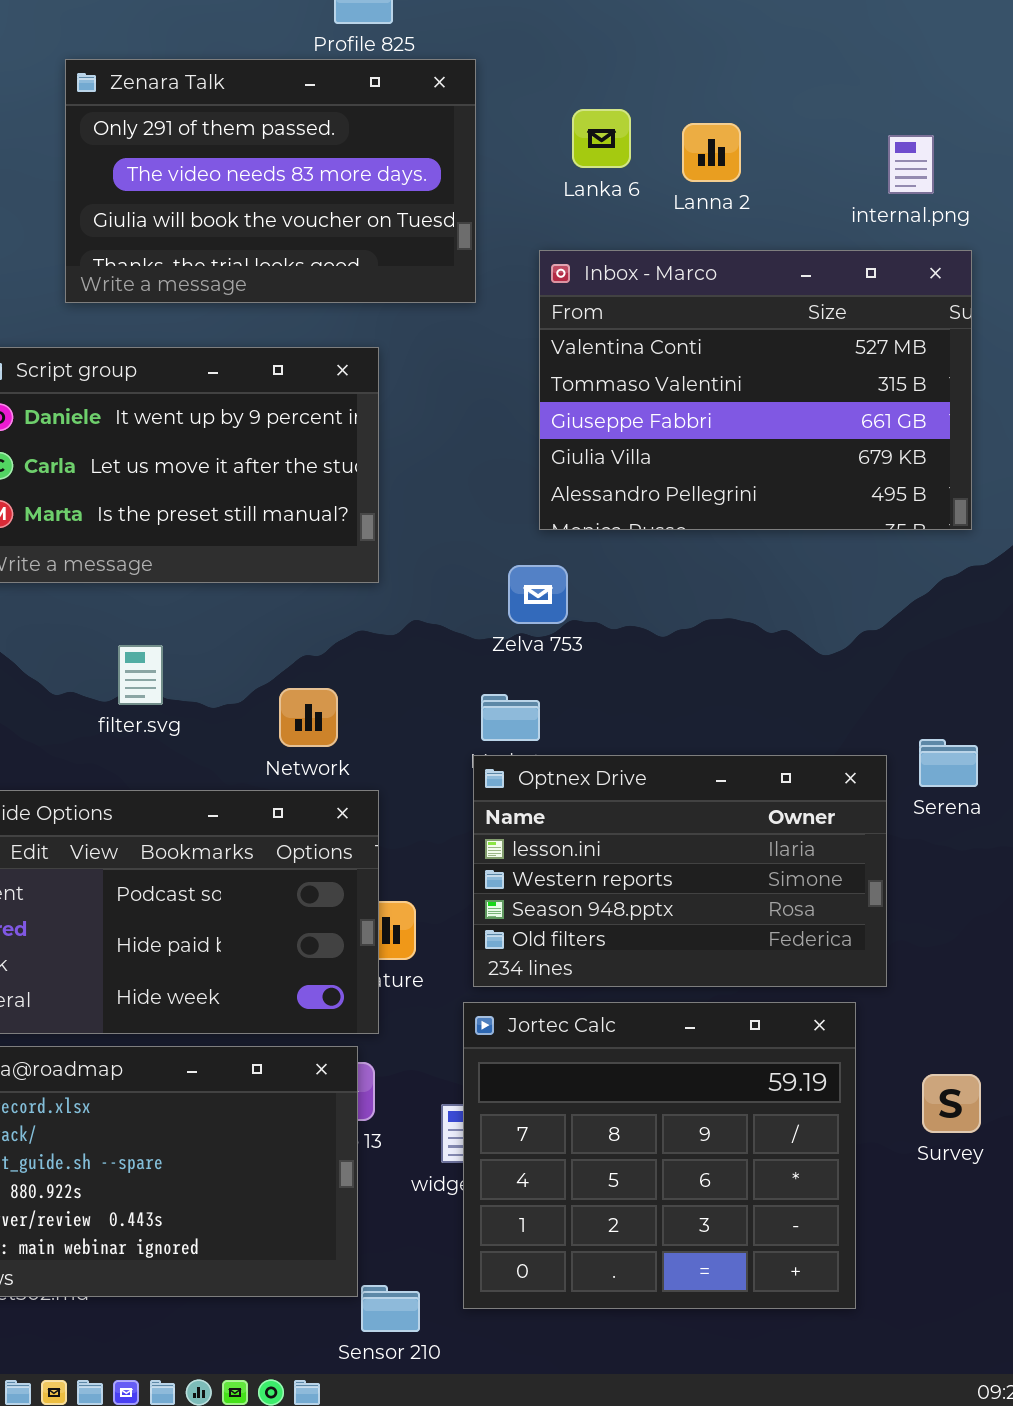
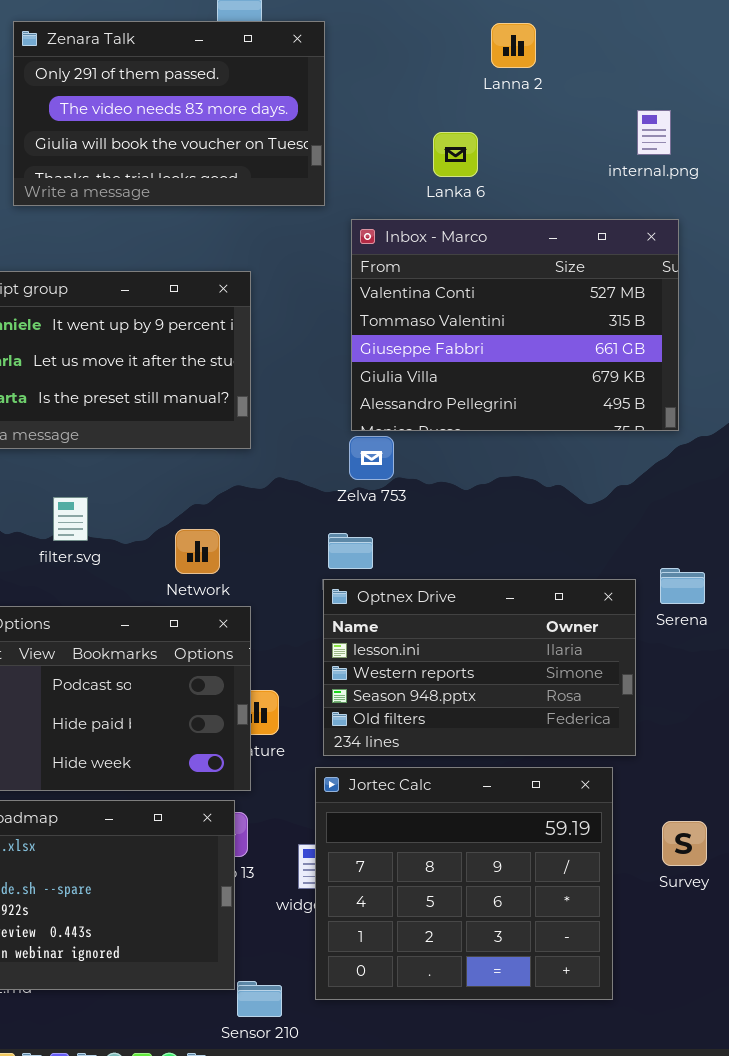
Zenara Talk: [65,59,476,303] -> [13,21,325,206], moved
Lanka 6: [572,109,631,168] -> [433,132,478,177], moved
Lanna 2: [682,123,741,182] -> [491,23,536,68], moved
Inbox - Marco: [539,250,972,530] -> [351,219,679,431], moved

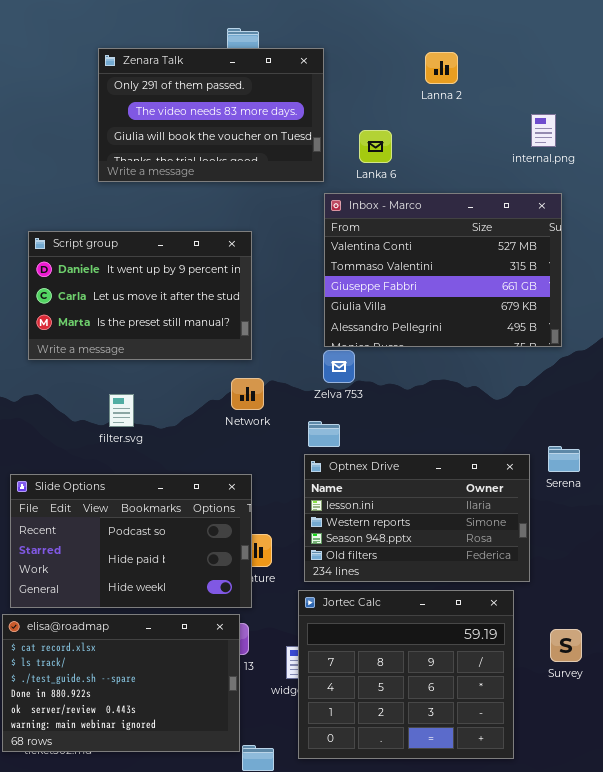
Zenara Talk: [13,21,325,206] -> [98,48,324,182], moved
Lanka 6: [433,132,478,177] -> [359,130,392,163], moved
Network: [175,529,220,574] -> [231,378,264,410], moved

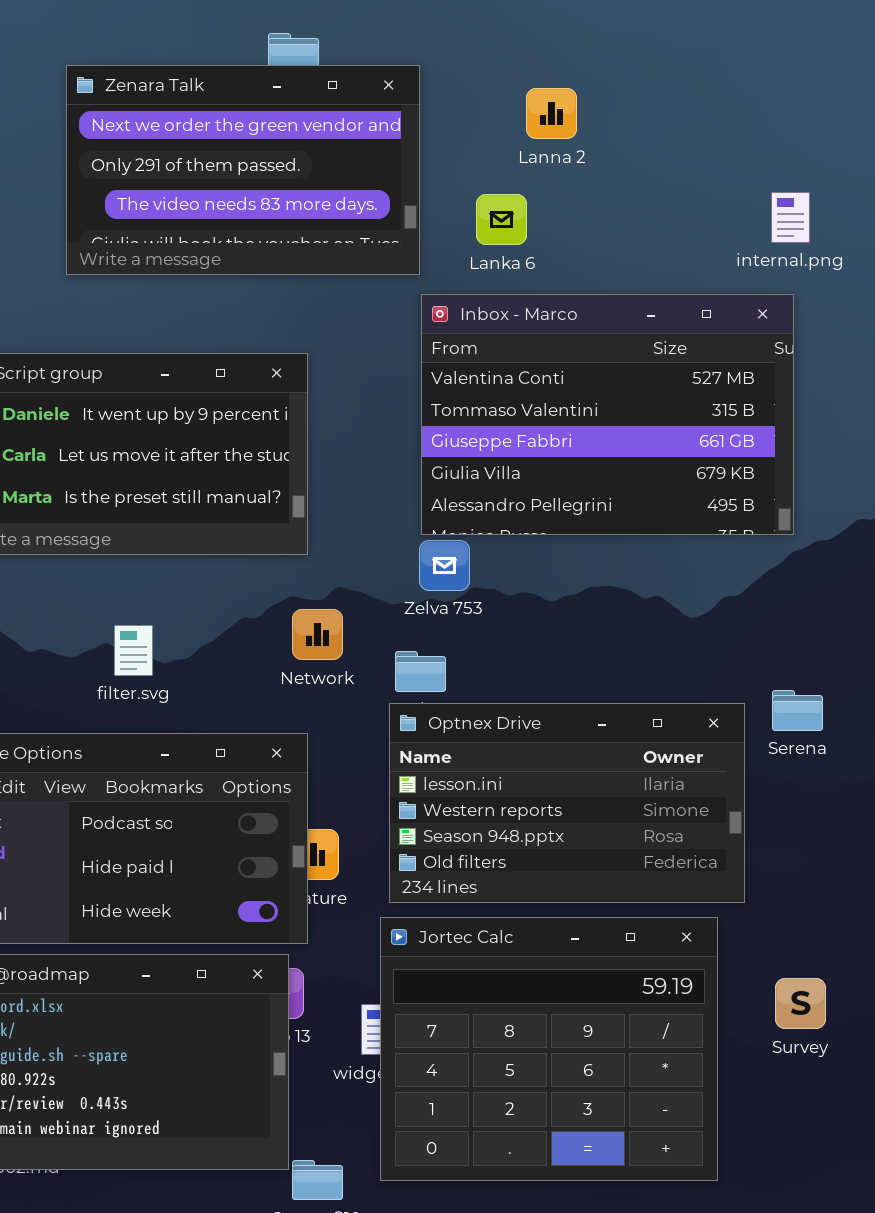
Zenara Talk: [98,48,324,182] -> [66,65,420,275], scrolled up 1 row
Lanna 2: [425,52,458,84] -> [526,88,577,139], moved
internal.png: [531,114,556,147] -> [771,192,810,243], moved
Network: [231,378,264,410] -> [292,609,343,660], moved
filter.svg: [109,394,134,427] -> [114,625,153,676], moved

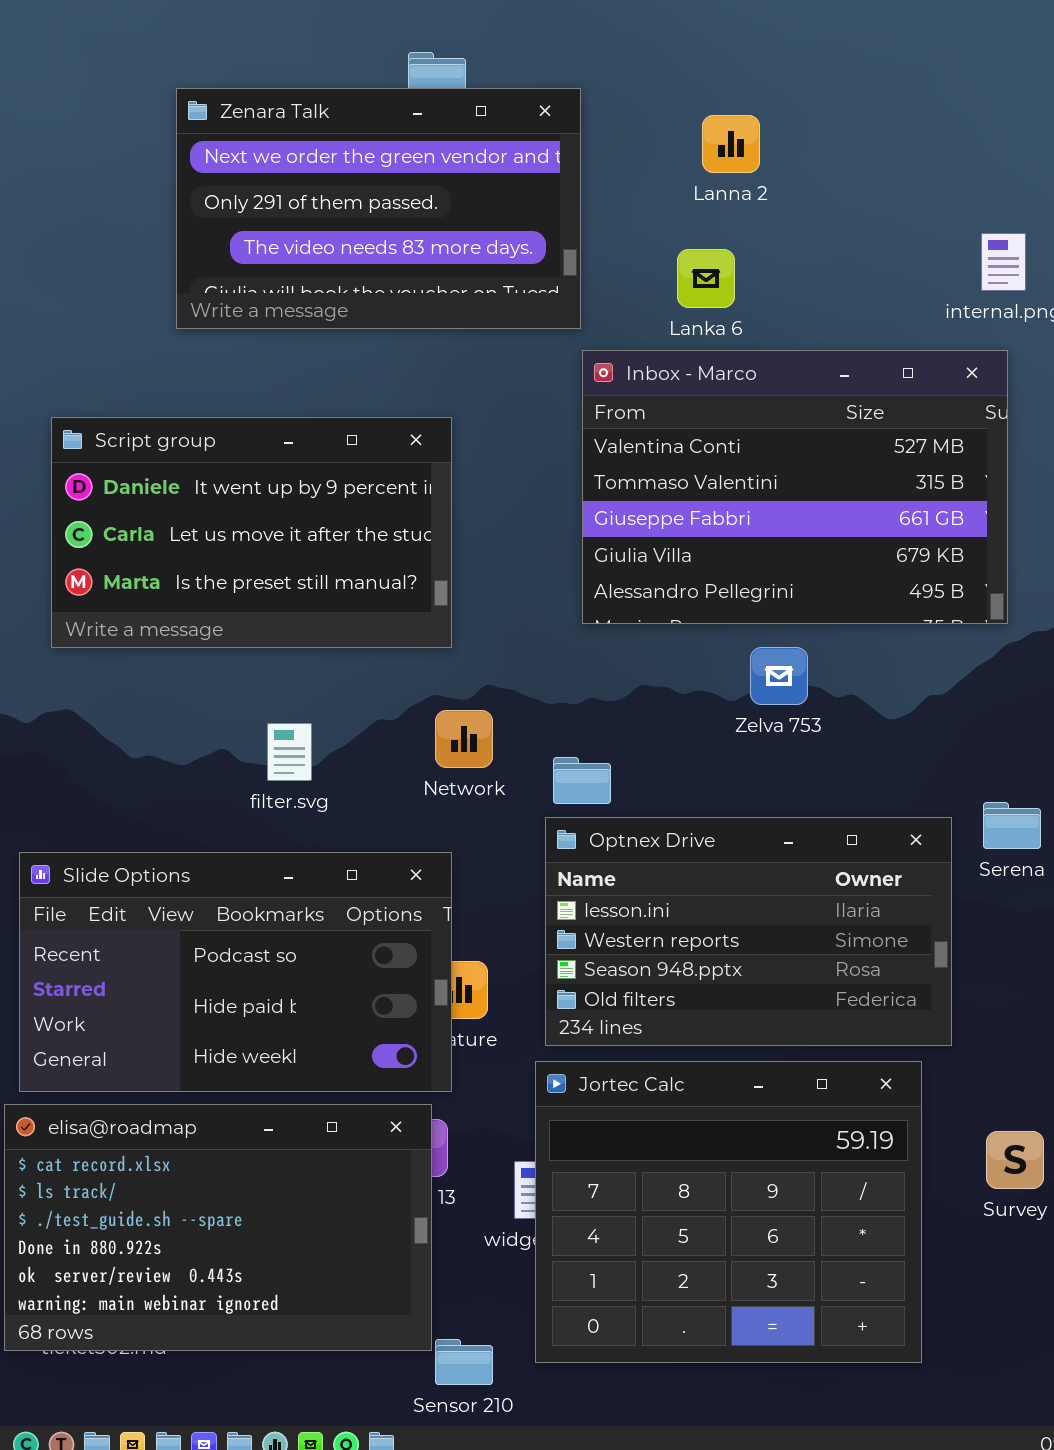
Lanka 6: [476,194,527,245] -> [677,249,735,308], moved
Zelva 753: [419,540,470,591] -> [750,647,808,705], moved
filter.svg: [114,625,153,676] -> [267,723,312,781], moved

